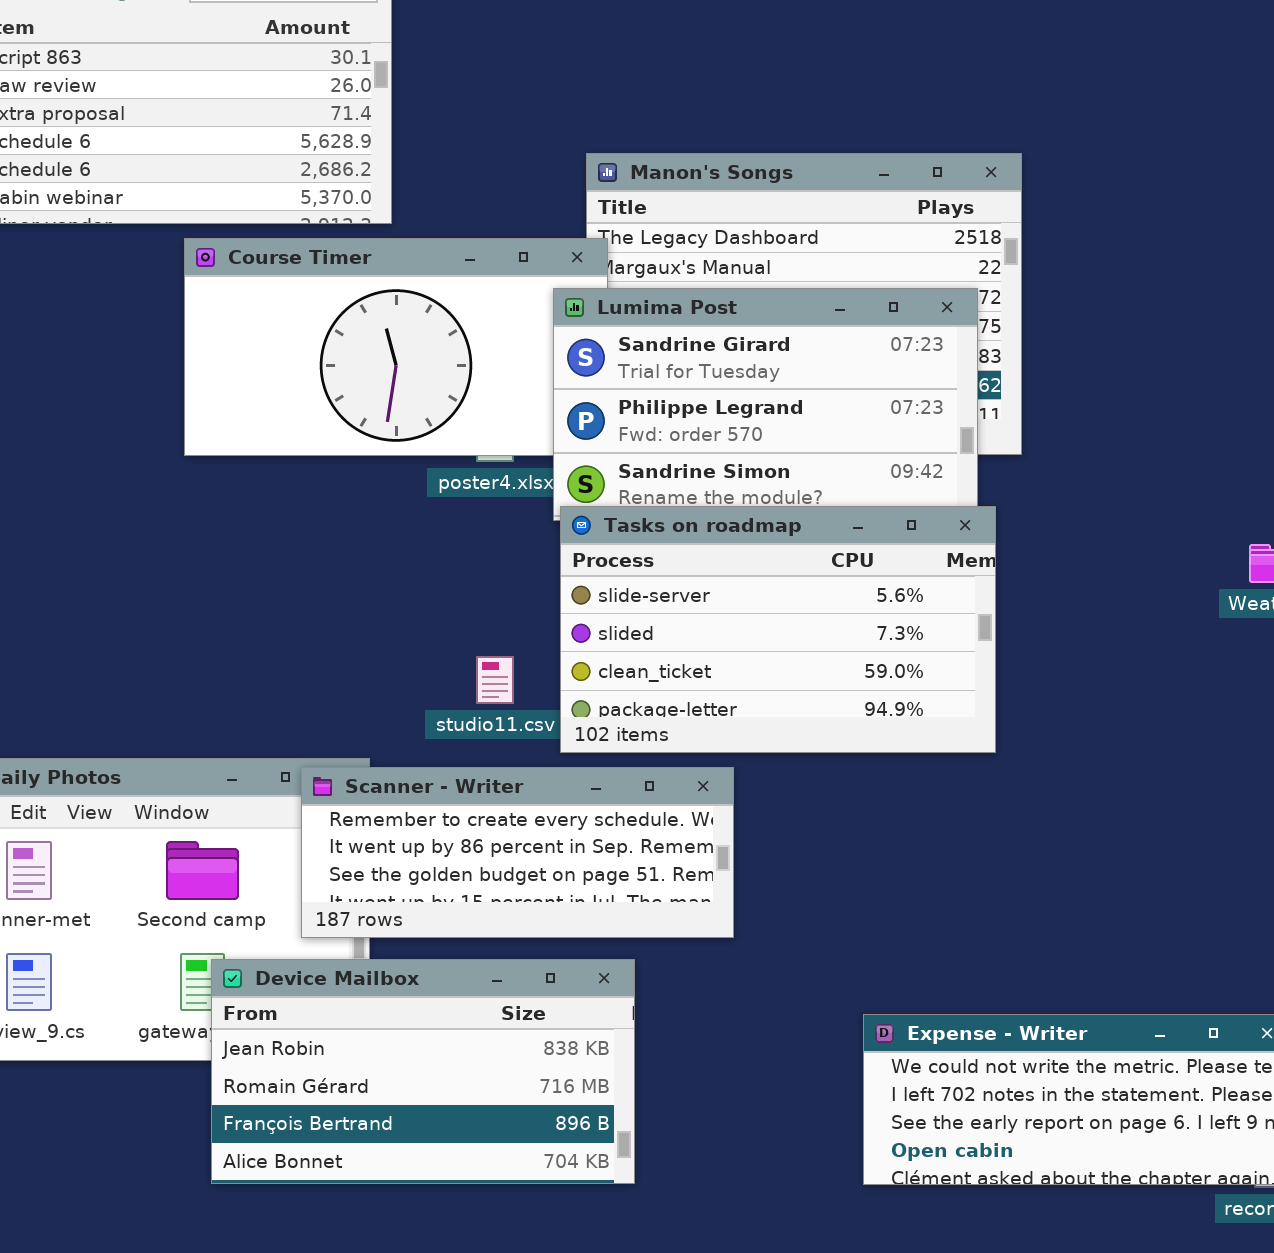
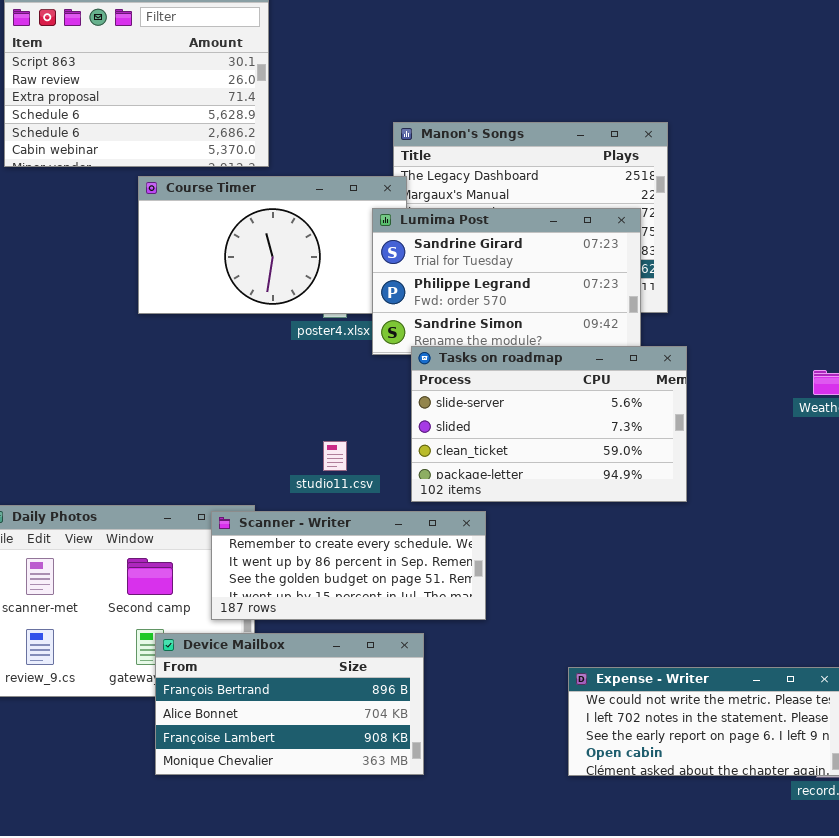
Tasks on roadmap: [560,506,996,753] -> [411,346,687,502], moved
Device Mailbox: [211,959,635,1184] -> [155,633,424,775], scrolled down 2 rows

